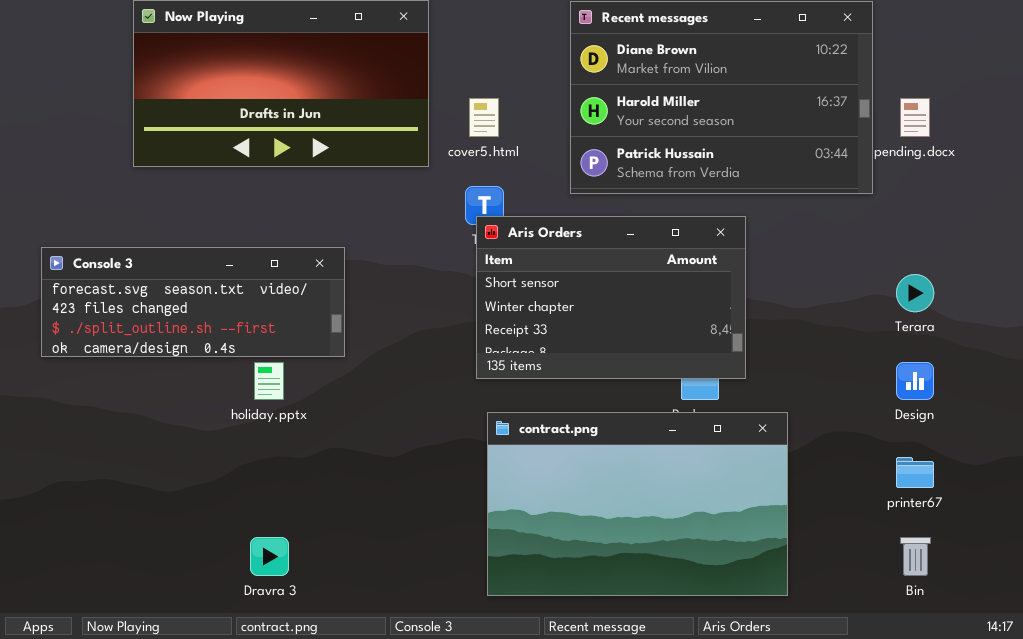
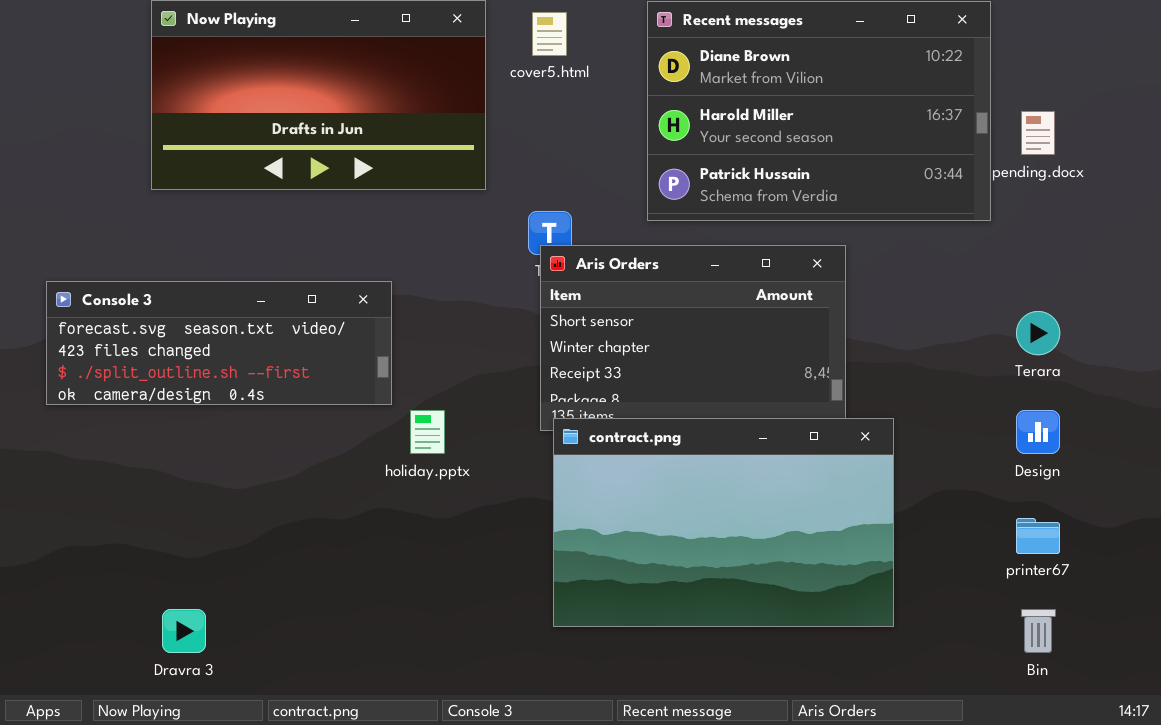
cover5.html: [469,98,499,137] -> [532,12,567,56], moved
holiday.pptx: [254,362,284,400] -> [410,410,445,454], moved
contract.png: [487,412,788,596] -> [553,418,894,627], moved
Dravra 3: [250,537,289,576] -> [162,609,206,653], moved

